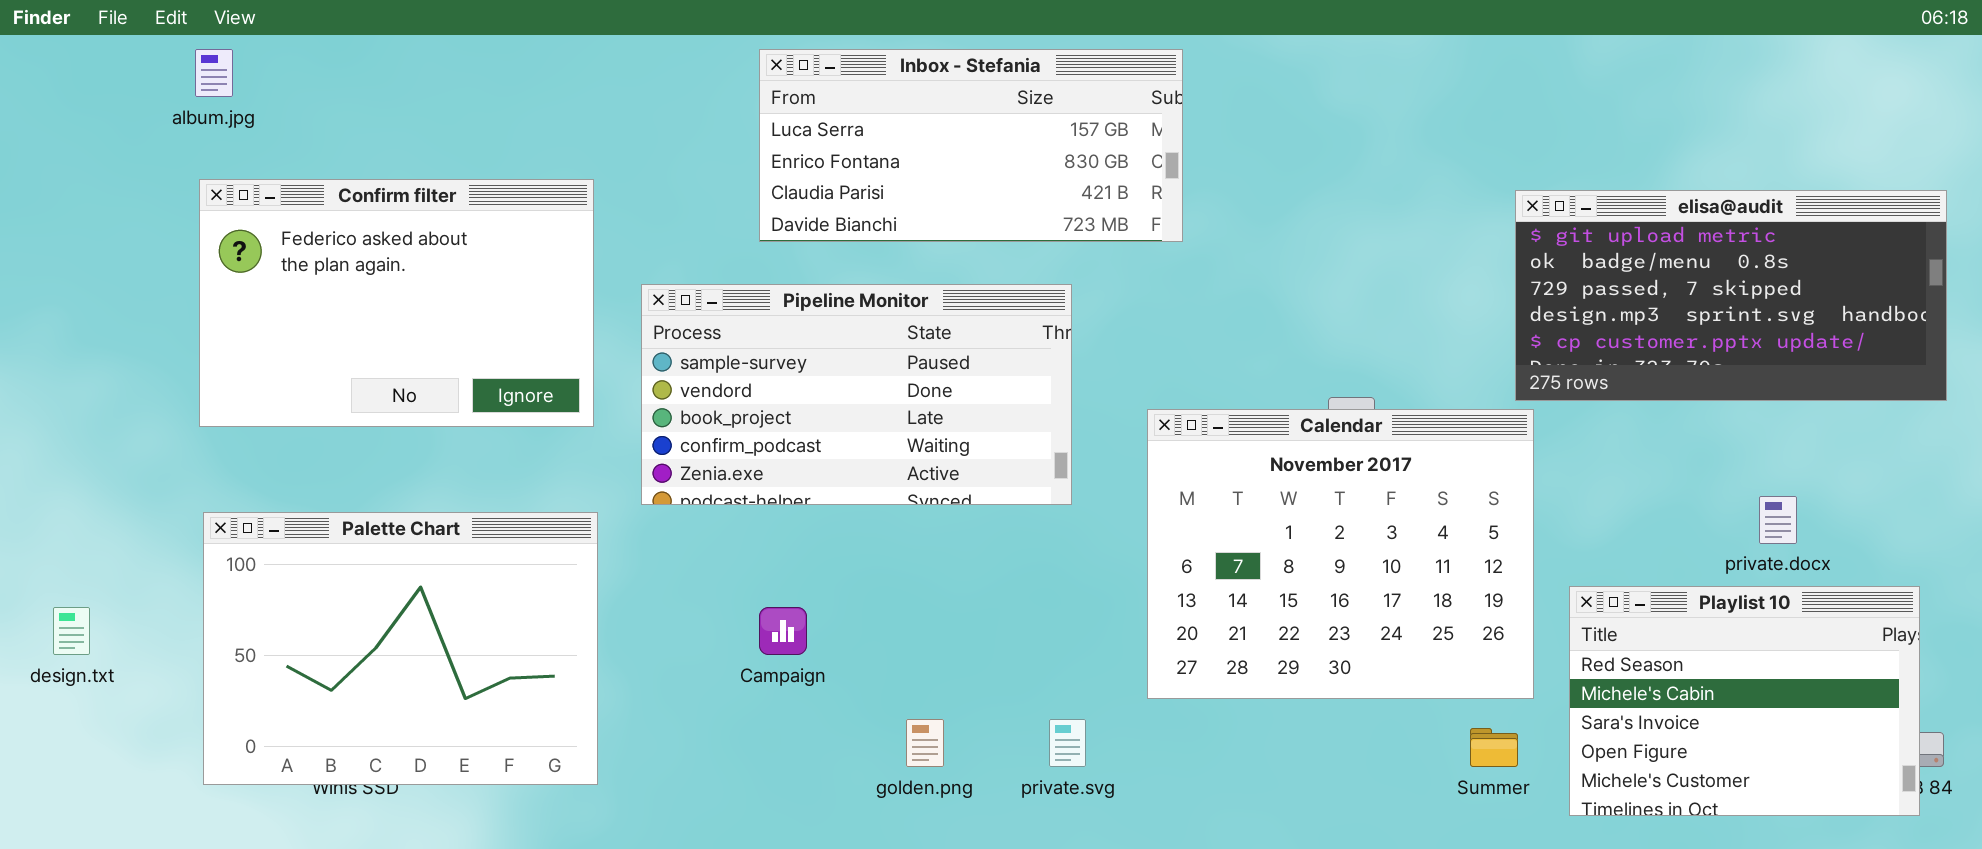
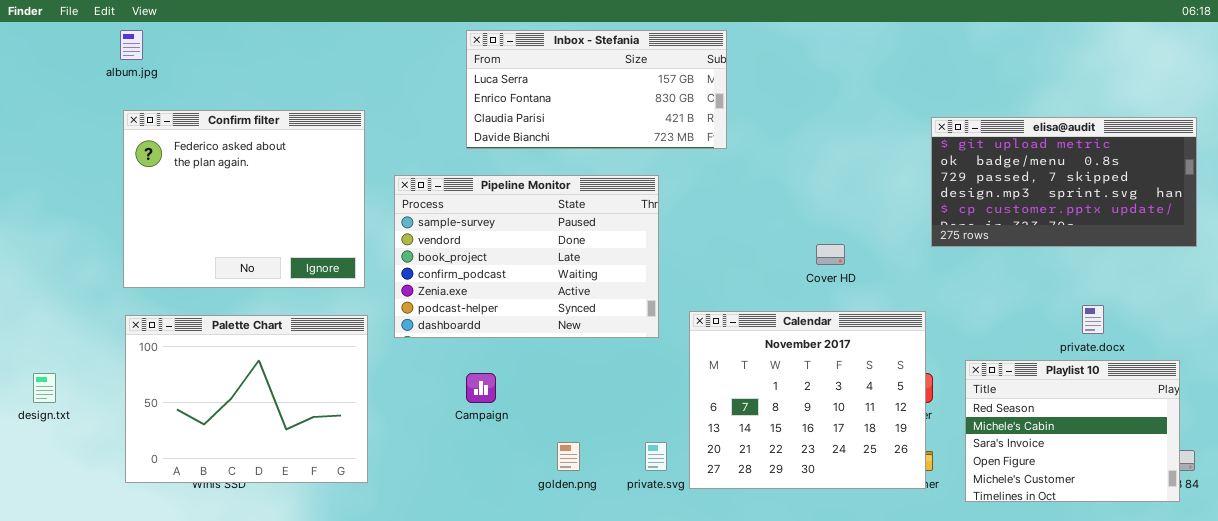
Confirm filter: [199,179,594,427] -> [123,110,365,288], resized
Pipeline Monitor: [641,284,1072,505] -> [394,175,659,338], resized
Calendar: [1147,409,1534,699] -> [689,311,926,489], moved

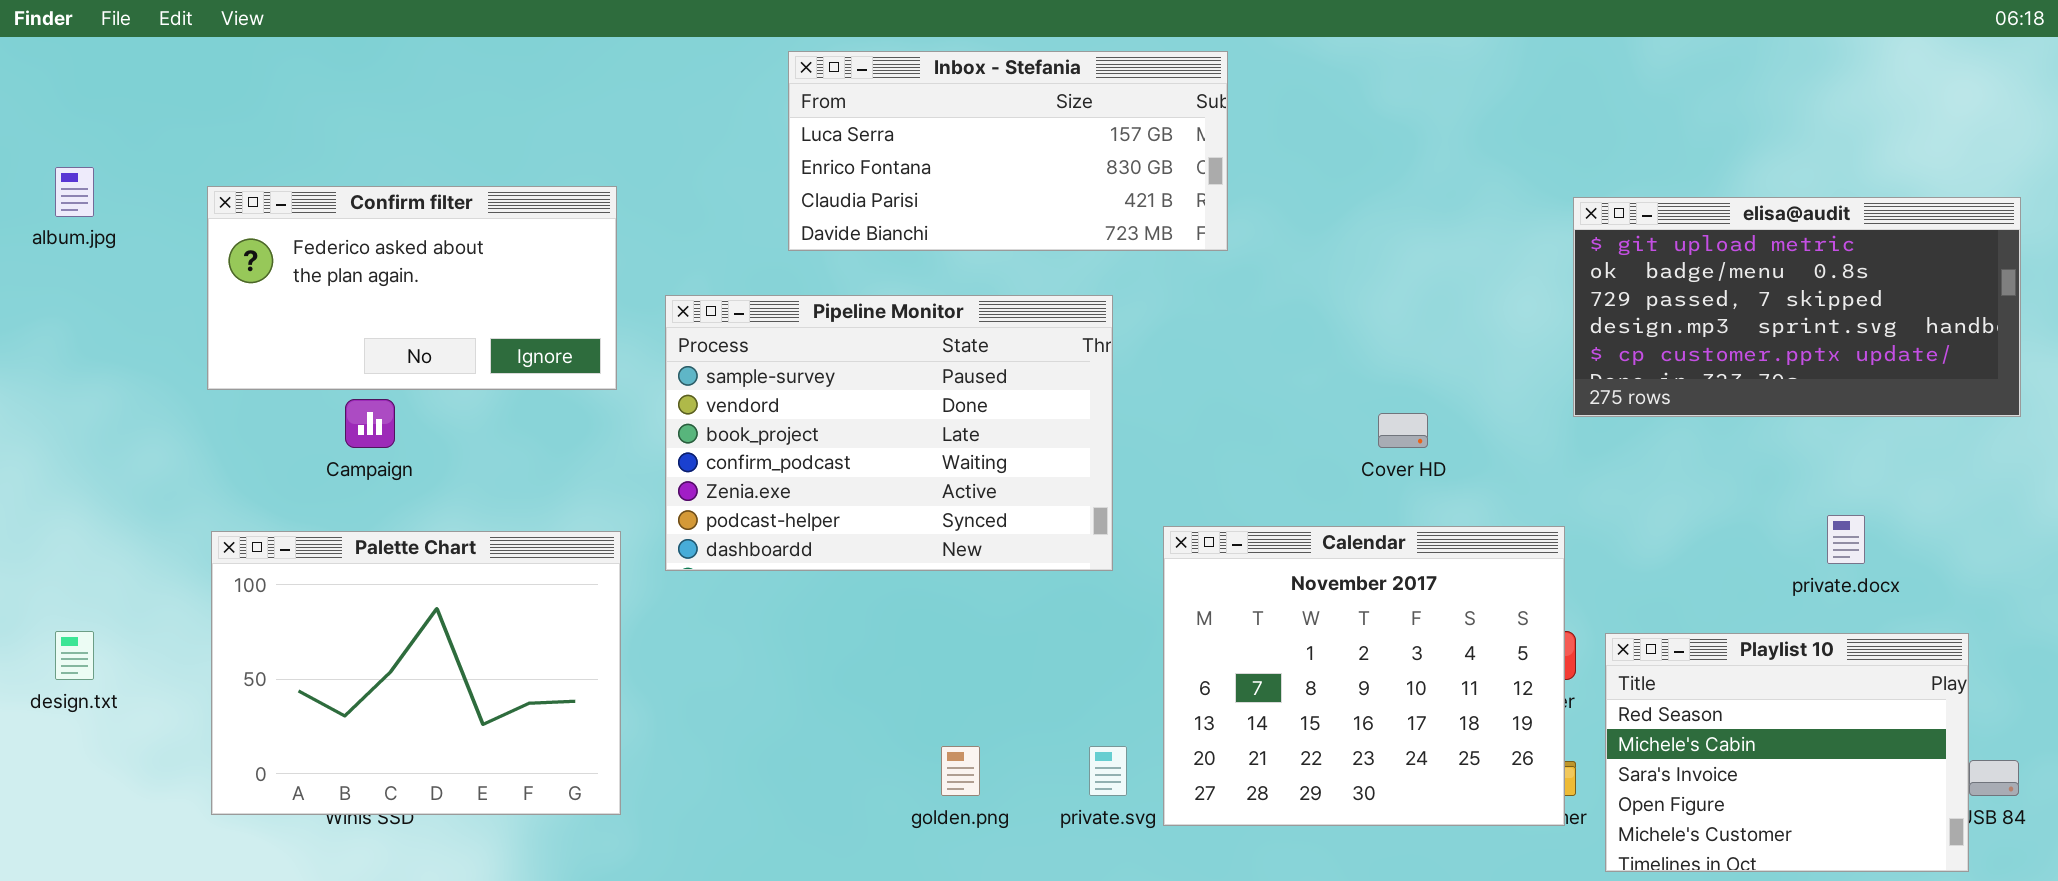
album.jpg: [120,30,143,60] -> [55,167,94,217], moved
Confirm filter: [123,110,365,288] -> [207,186,617,390], resized
Playlist 10: [965,360,1180,502] -> [1605,633,1969,872], moved
Campaign: [466,373,496,403] -> [345,399,395,448], moved

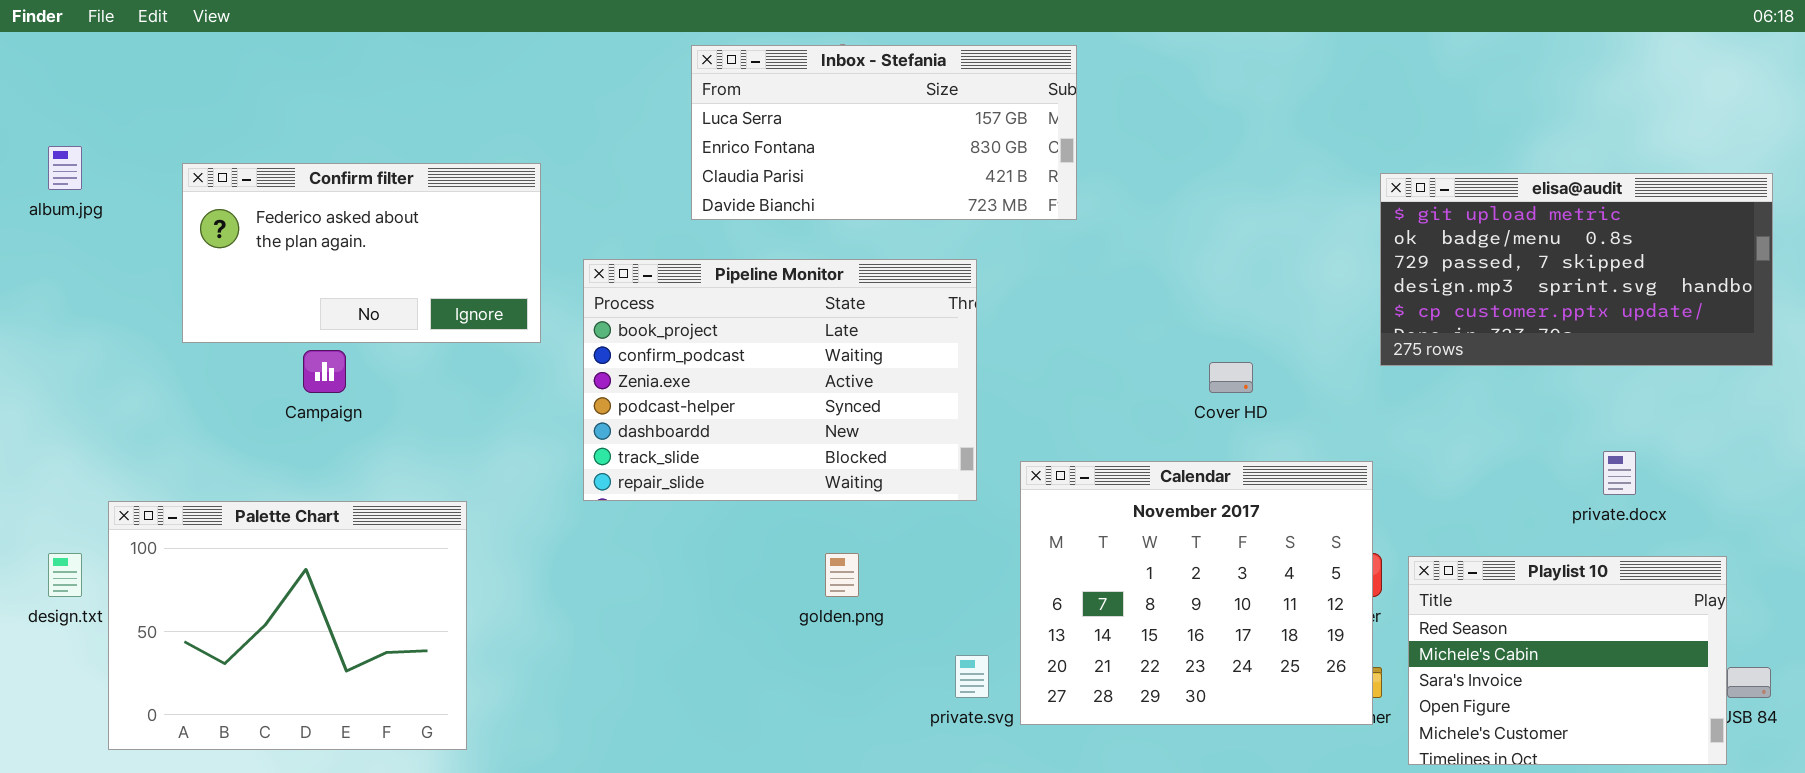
Pipeline Monitor: [665,295,1113,571] -> [583,259,977,501], scrolled down 2 rows
Palette Chart: [211,531,621,815] -> [108,501,467,750], moved
golden.png: [941,746,980,796] -> [825,553,859,597], moved

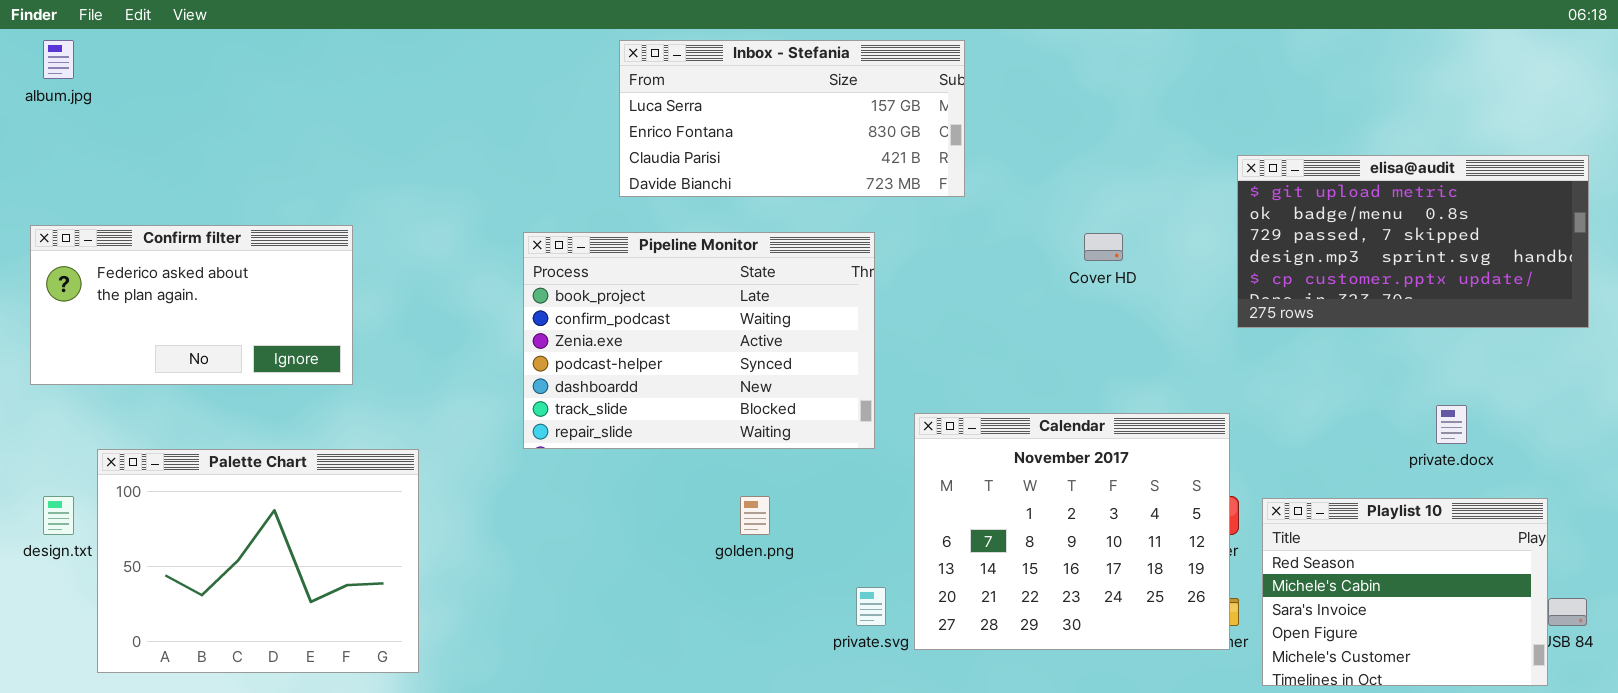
album.jpg: [48,146,82,190] -> [43,40,74,79], moved
Confirm filter: [182,163,541,343] -> [30,225,353,385], moved
Cover HD: [1209,362,1253,393] -> [1084,233,1123,261], moved

